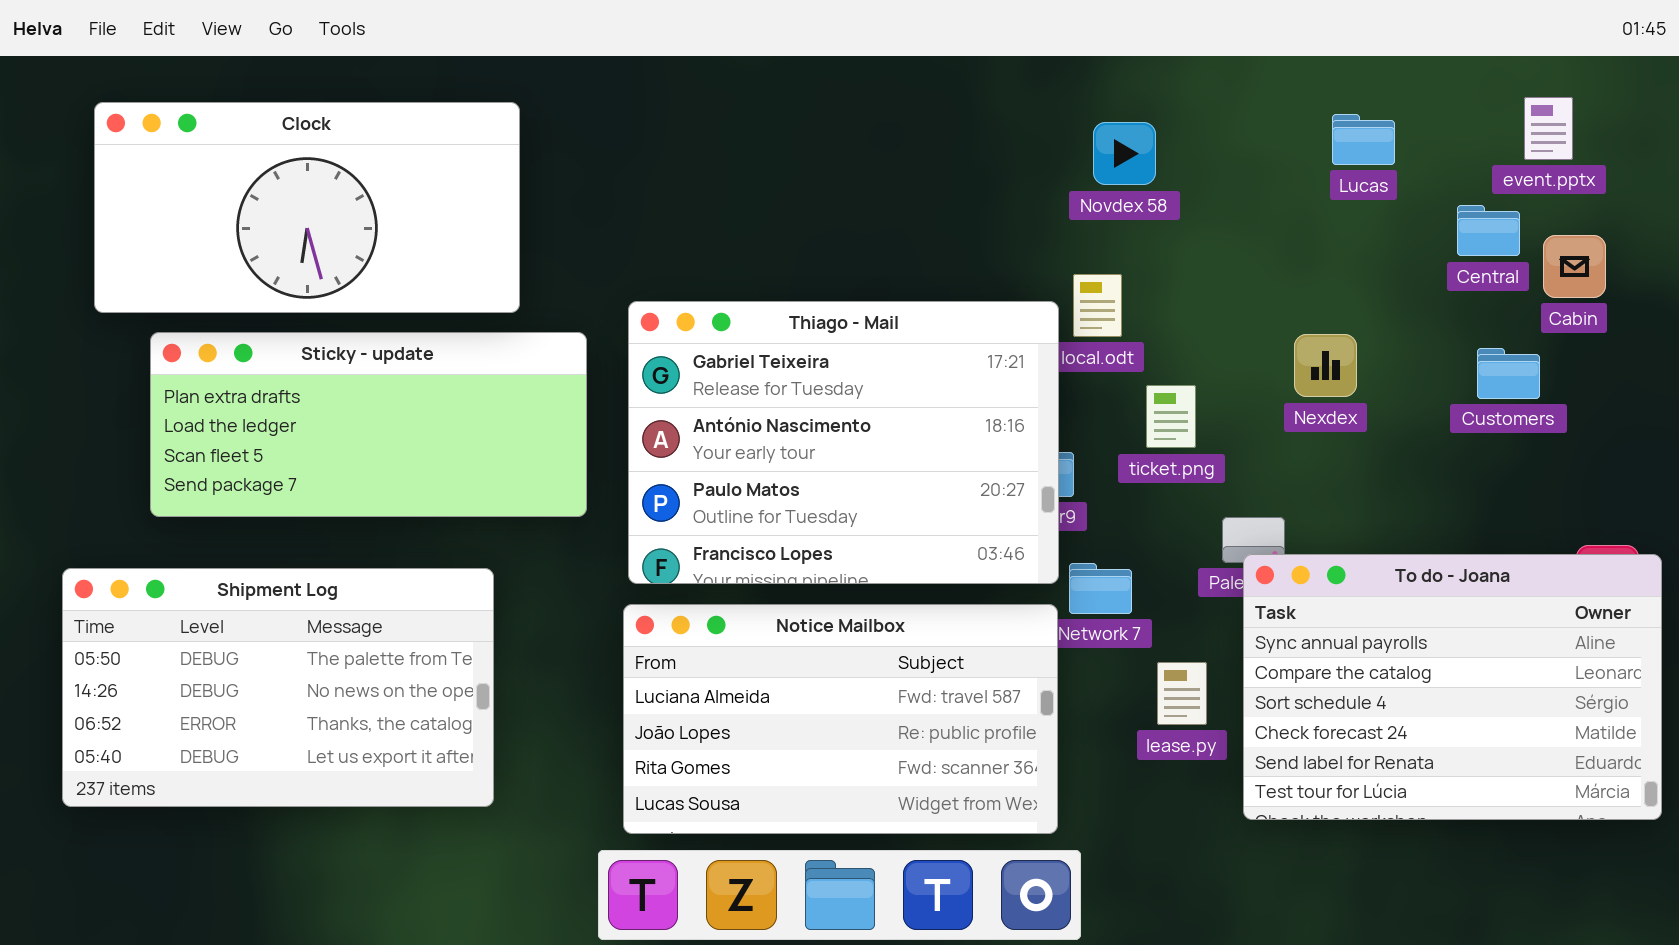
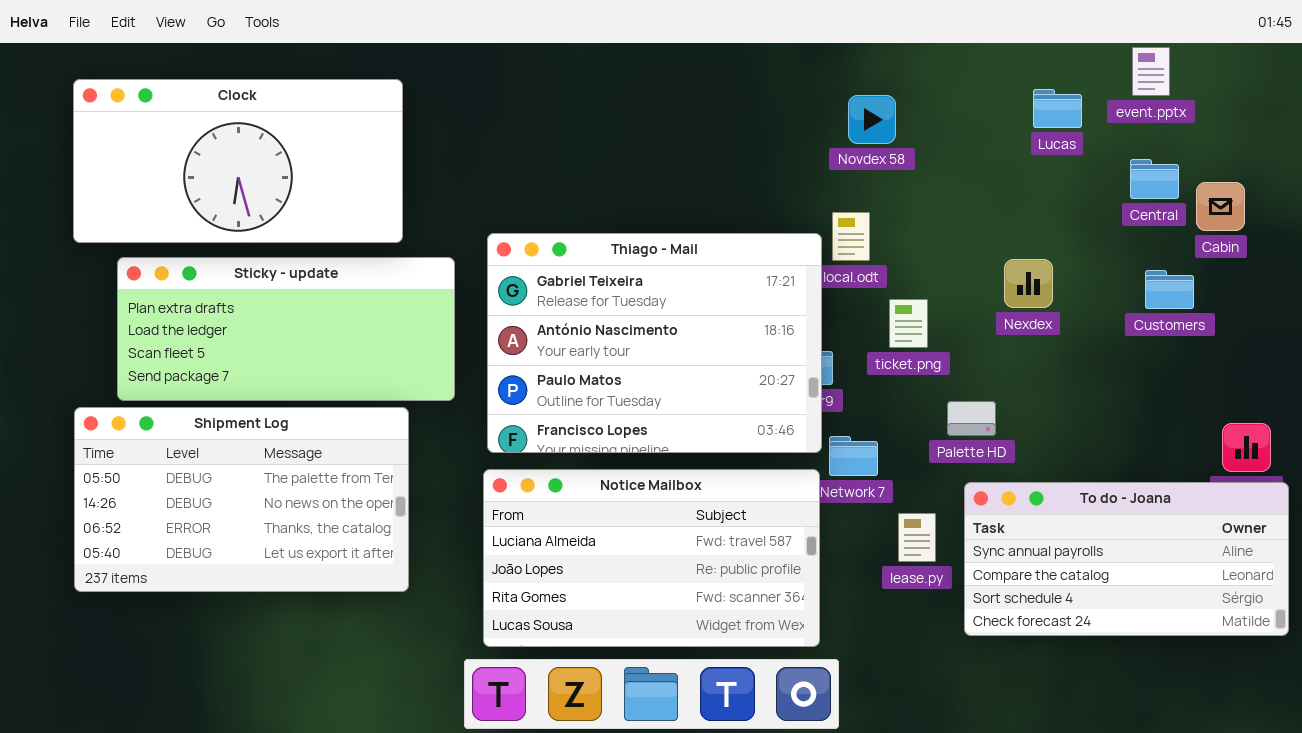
event.pptx: [1524,97,1573,160] -> [1132,47,1170,96], moved
To do - Joana: [1243,554,1662,820] -> [964,482,1289,636], resized
Shipment Log: [62,568,494,807] -> [74,407,409,592], moved

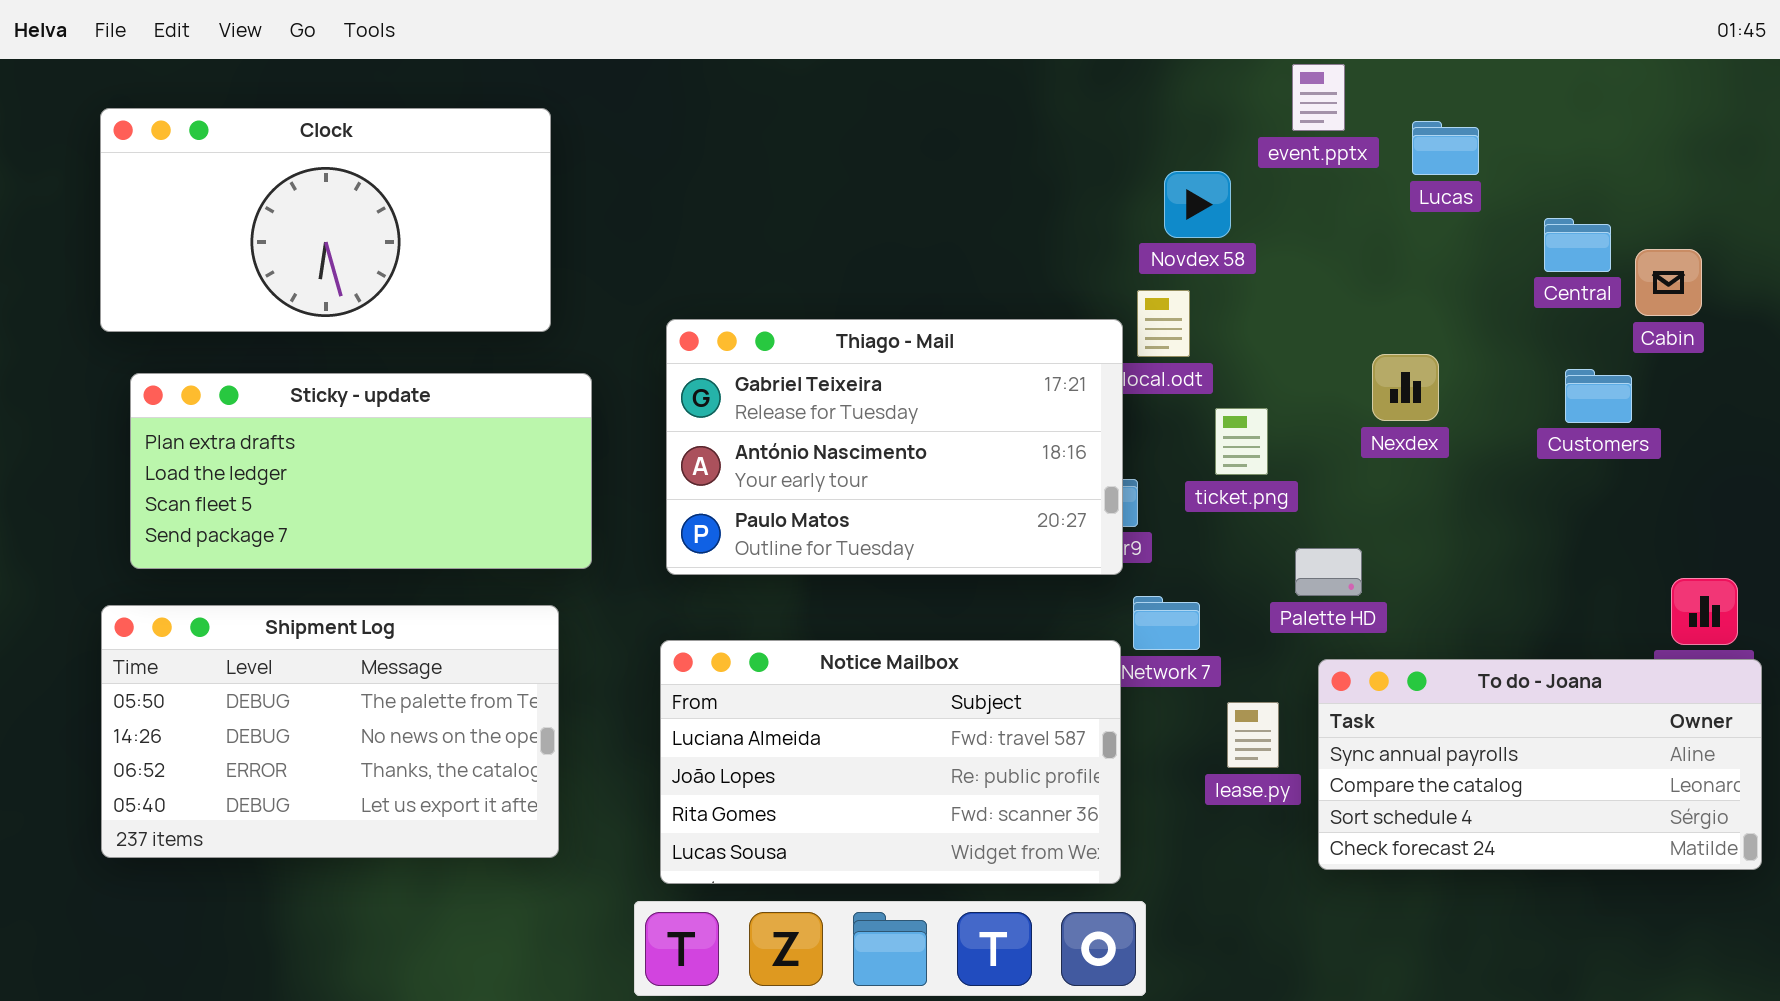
event.pptx: [1132,47,1170,96] -> [1292,64,1345,131], moved
Novdex 58: [848,95,896,144] -> [1164,171,1231,238], moved
Thiago - Mail: [487,233,822,453] -> [666,319,1123,575], resized
Sticky - update: [117,257,455,401] -> [130,373,592,569], moved
Shipment Log: [74,407,409,592] -> [101,605,559,858], moved

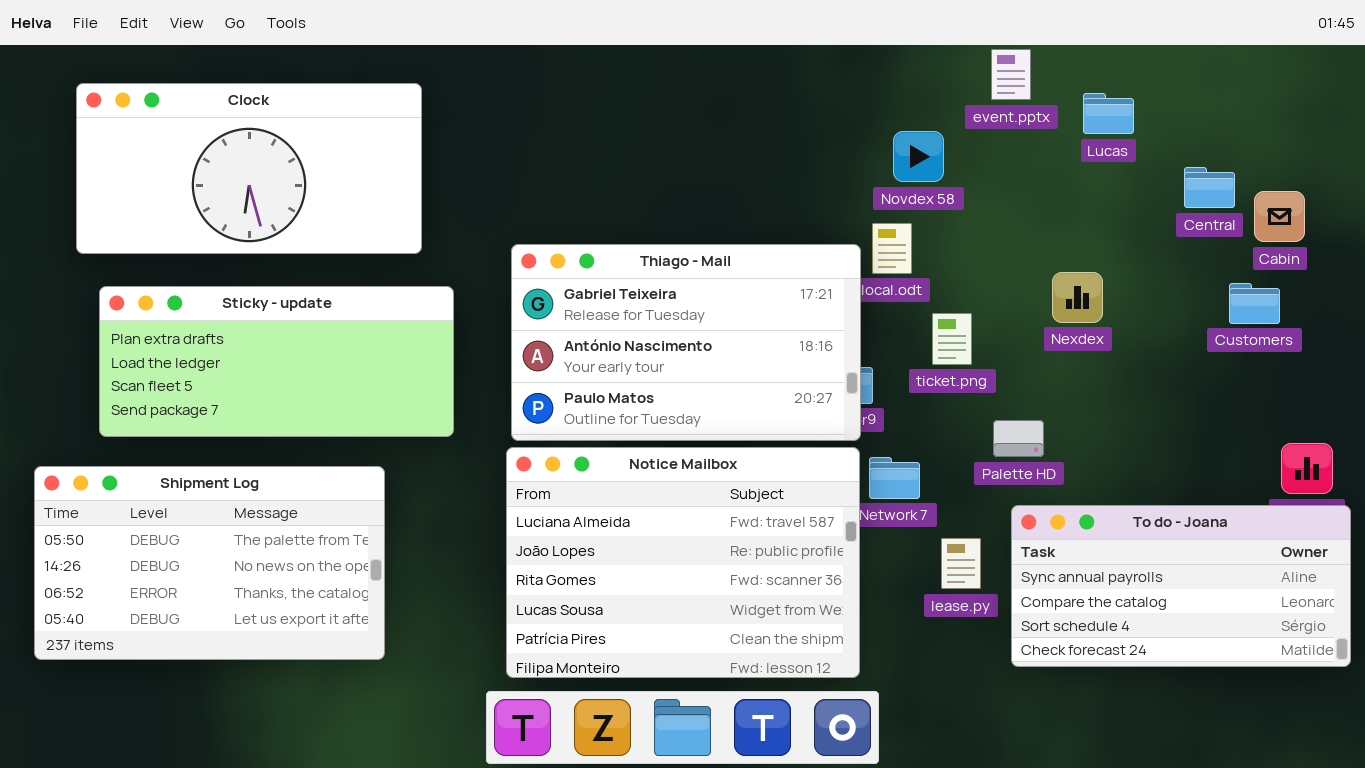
Customers: [1565,369,1632,423] -> [1229,283,1280,324], moved
Shipment Log: [101,605,559,858] -> [34,466,385,660], moved
Notice Mailbox: [660,640,1121,884] -> [506,447,860,678], resized

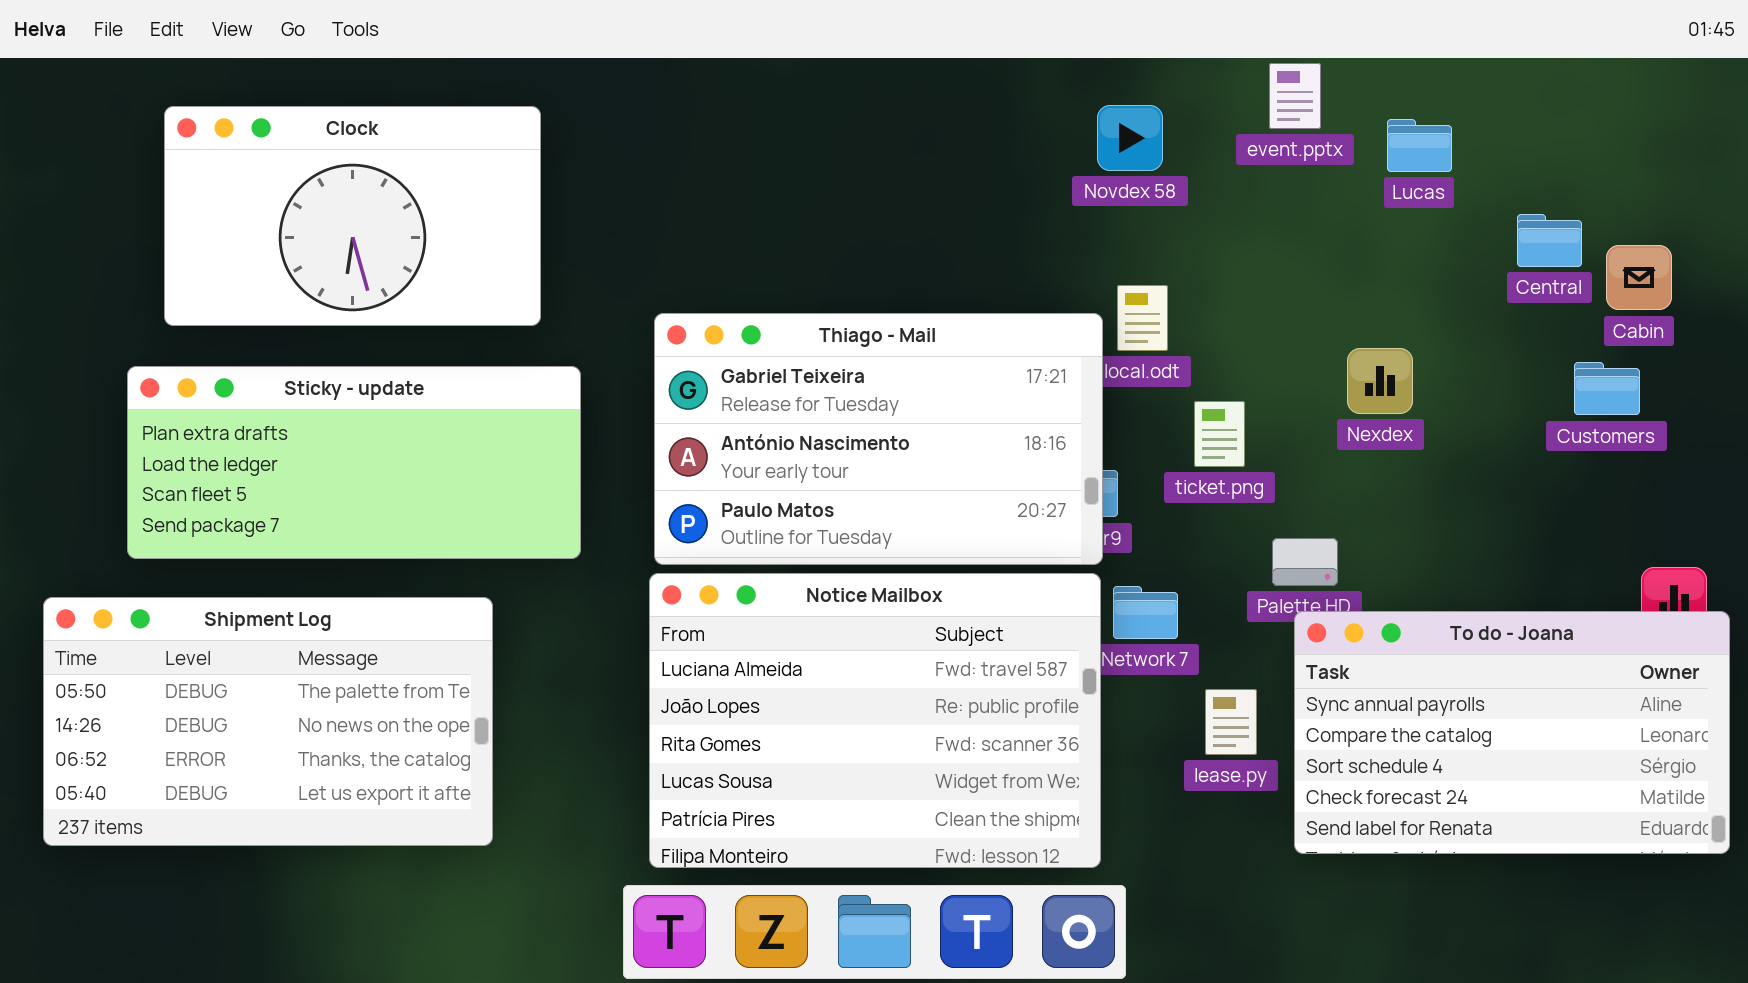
Clock: [76,83,422,254] -> [164,106,541,326], resized
Novdex 58: [893,131,944,182] -> [1097,105,1163,171], moved
To do - Joana: [1011,505,1351,667] -> [1294,611,1730,854], resized

